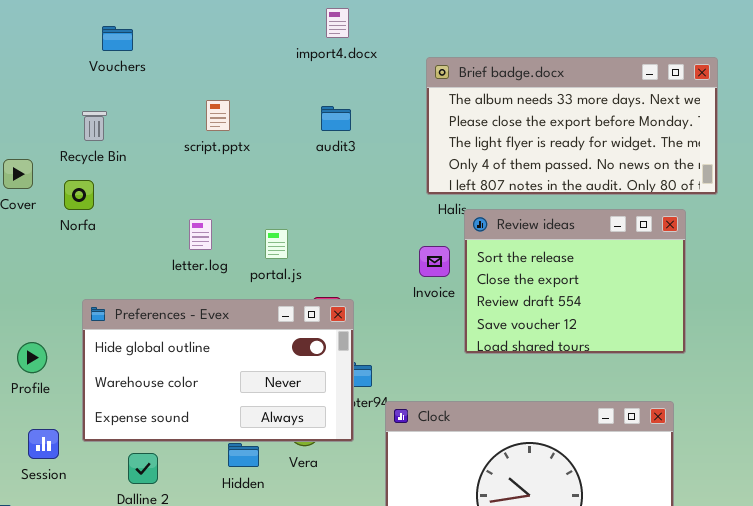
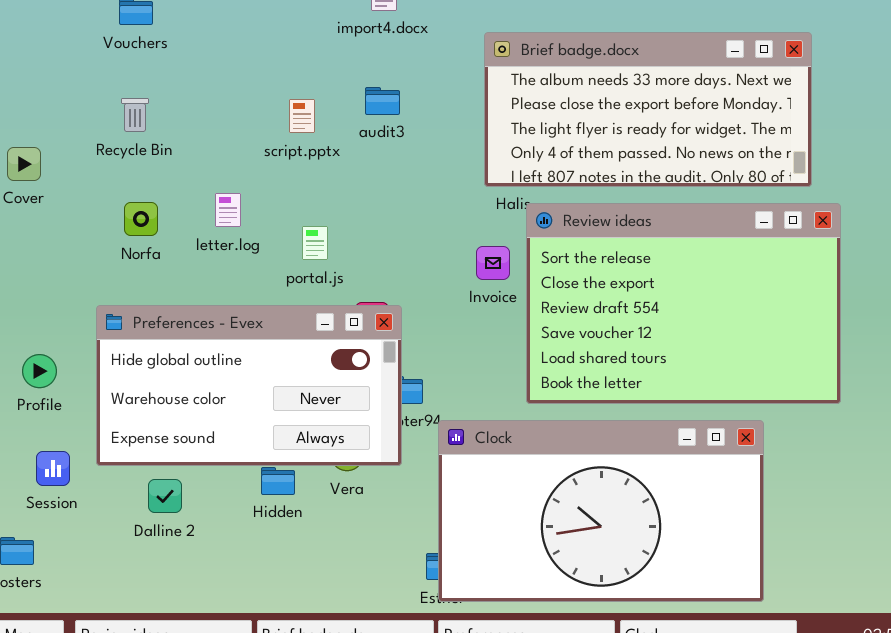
script.pptx: [206,100,230,131] -> [289,99,315,133], moved
Recycle Bin: [82,111,107,141] -> [121,98,149,132], moved
Norfa: [64,180,94,210] -> [124,202,158,236], moved
Review ideas: [464,209,686,354] -> [526,203,841,404], resized
letter.log: [189,219,212,250] -> [215,193,241,227], moved

